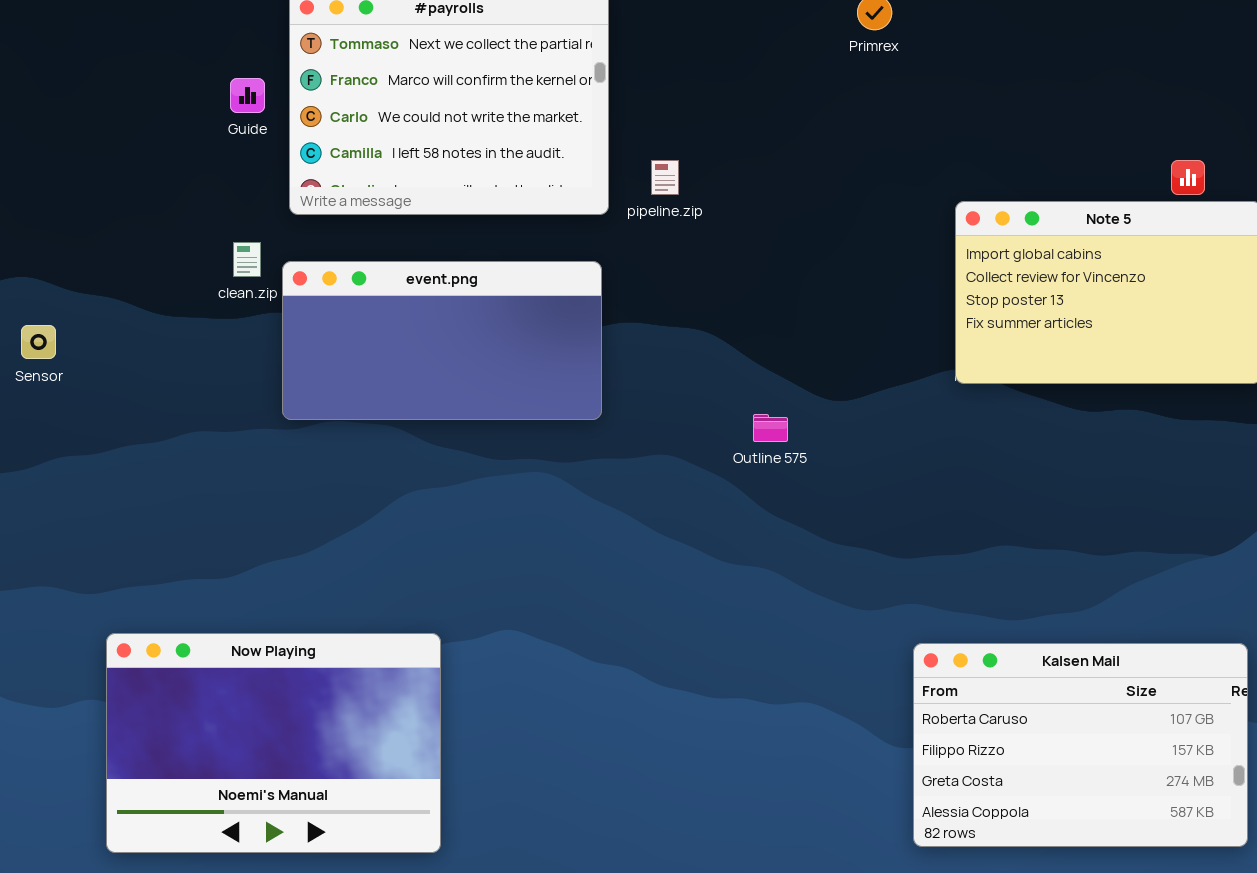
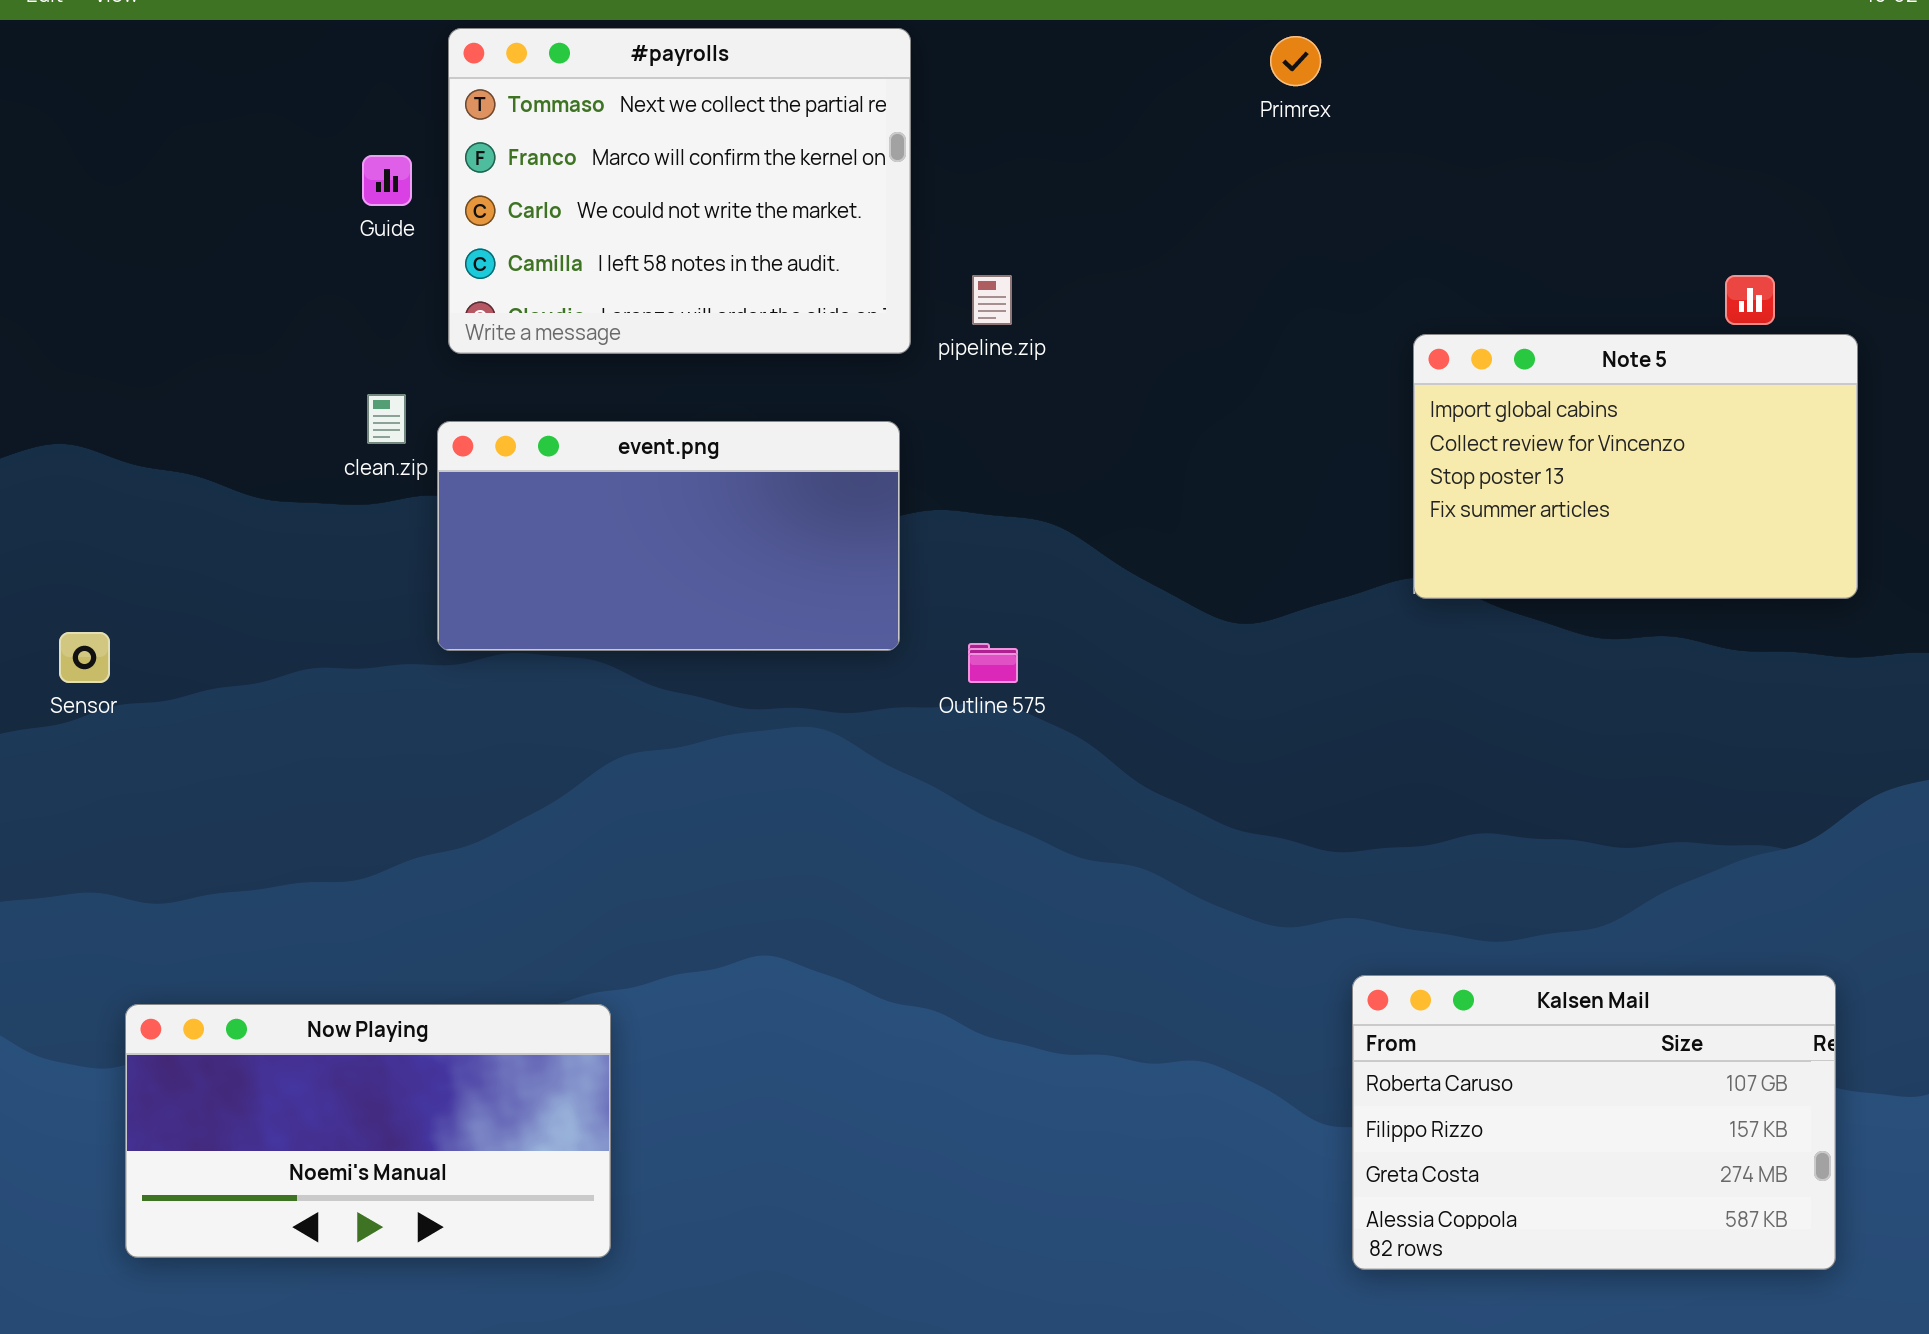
Sensor: [21,325,56,359] -> [59,632,110,683], moved
Outline 575: [753,414,788,442] -> [968,643,1018,683], moved
Now Playing: [106,633,441,853] -> [125,1004,611,1258], moved, resized

